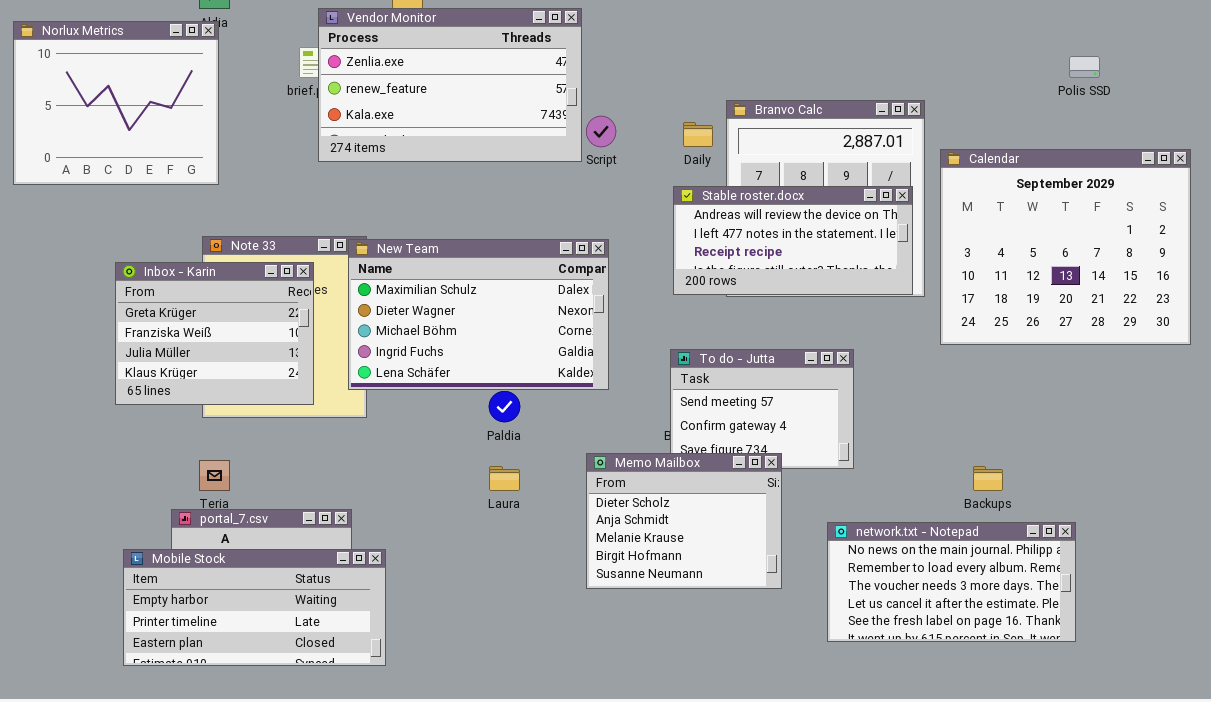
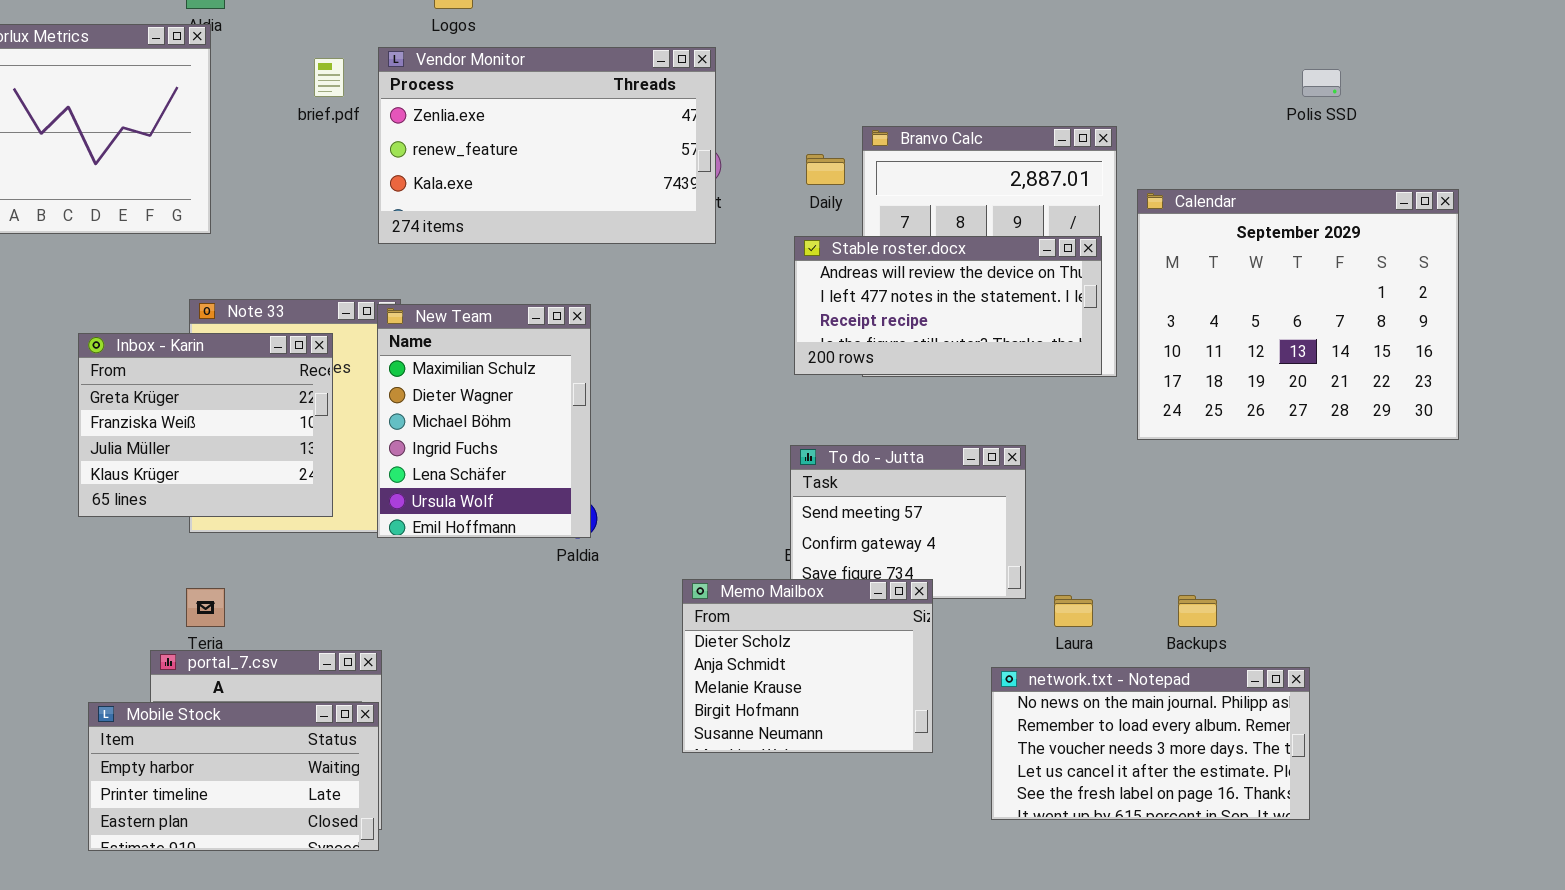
Vendor Monitor: [318,8,582,162] -> [378,47,716,244], moved
New Team: [348,239,609,390] -> [377,304,591,538], resized
Laura: [489,466,520,491] -> [1054,595,1093,627], moved
Mobile Stock: [123,549,386,666] -> [88,702,379,851], resized

